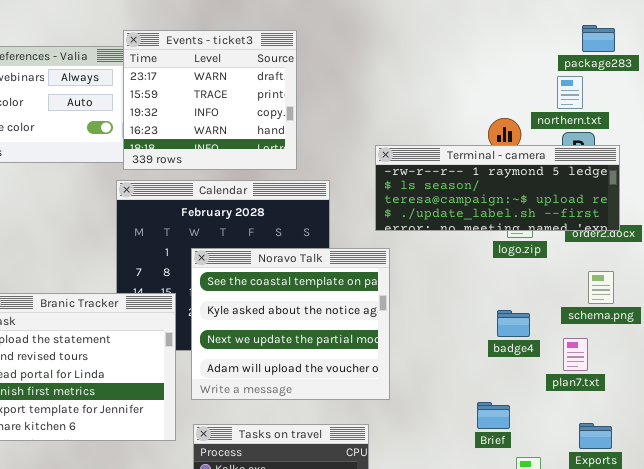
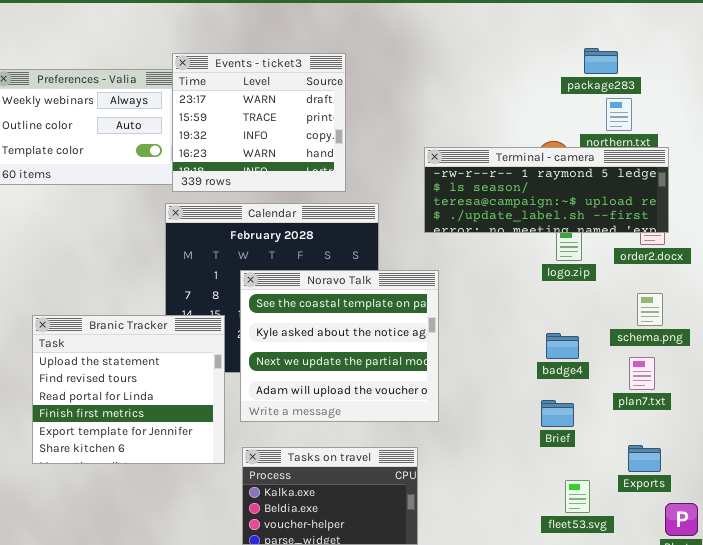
package283: [582,25,615,52] -> [584,48,618,74], moved
Terminal - camera: [375,145,620,231] -> [424,147,669,233], moved
plan7.txt: [563,338,588,371] -> [629,357,655,390], moved
Brief: [477,402,510,429] -> [541,400,574,427], moved

